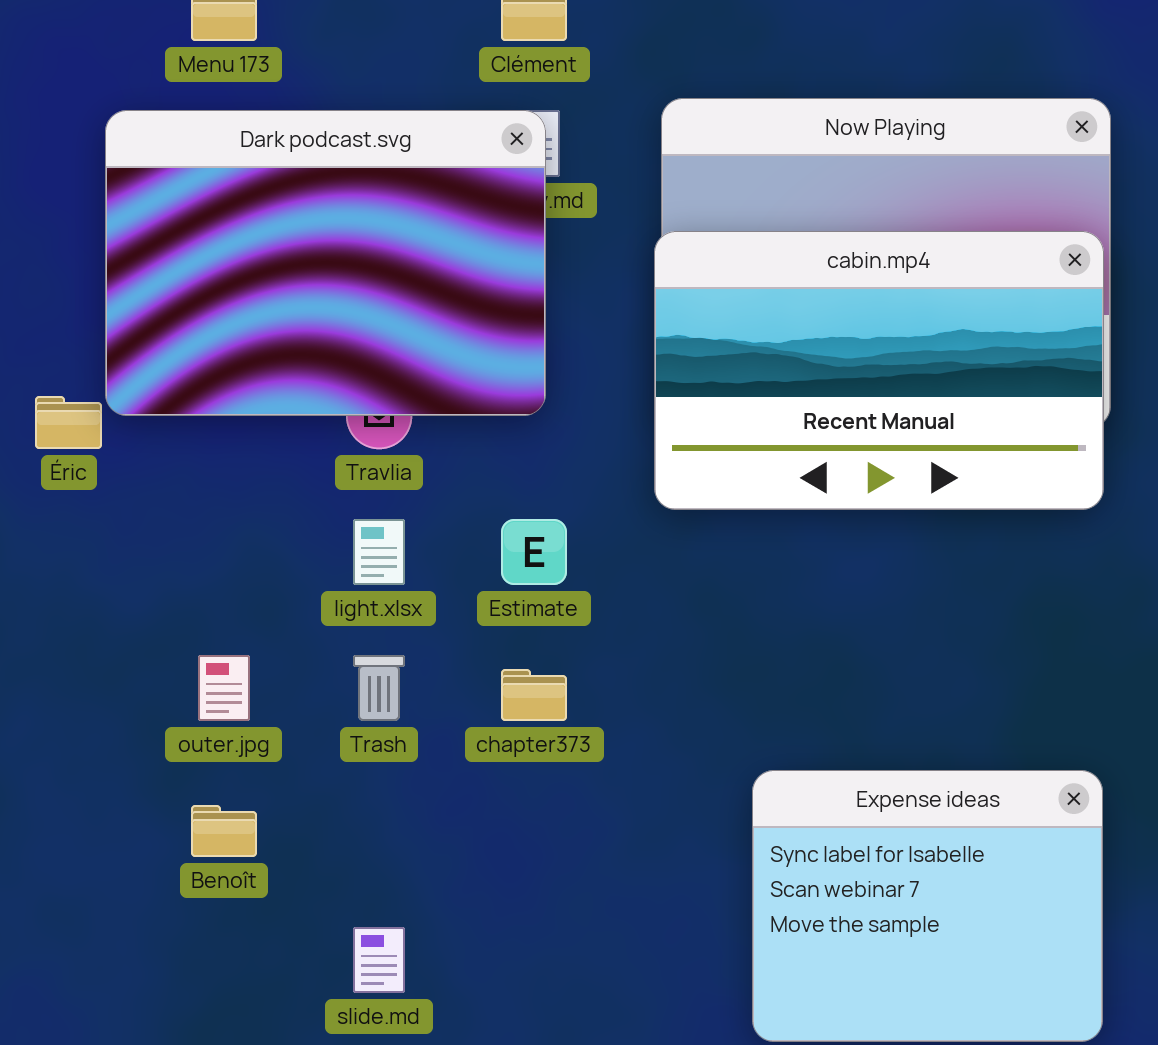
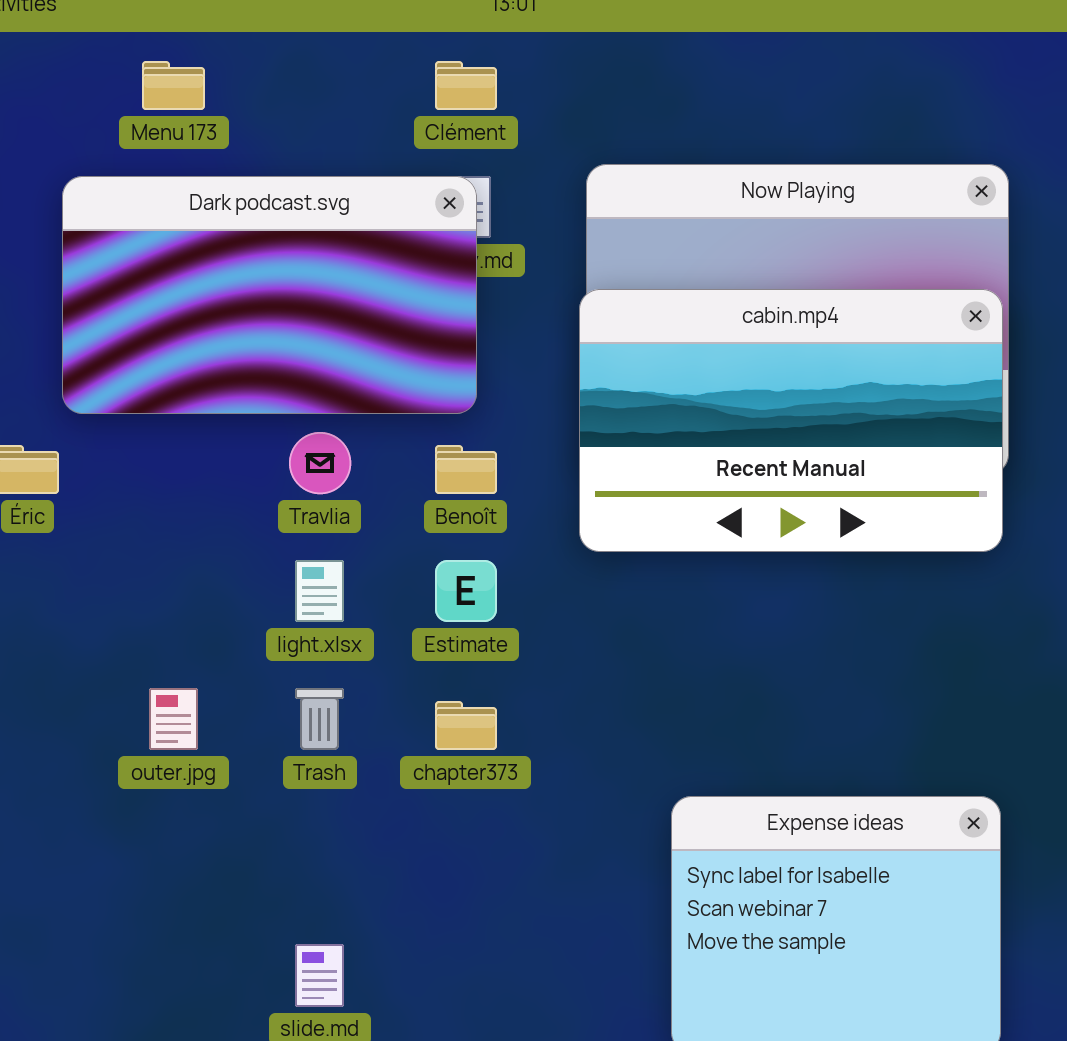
Dark podcast.svg: [105,110,546,416] -> [62,176,477,414], resized
Benoît: [191,805,257,857] -> [435,445,497,494], moved

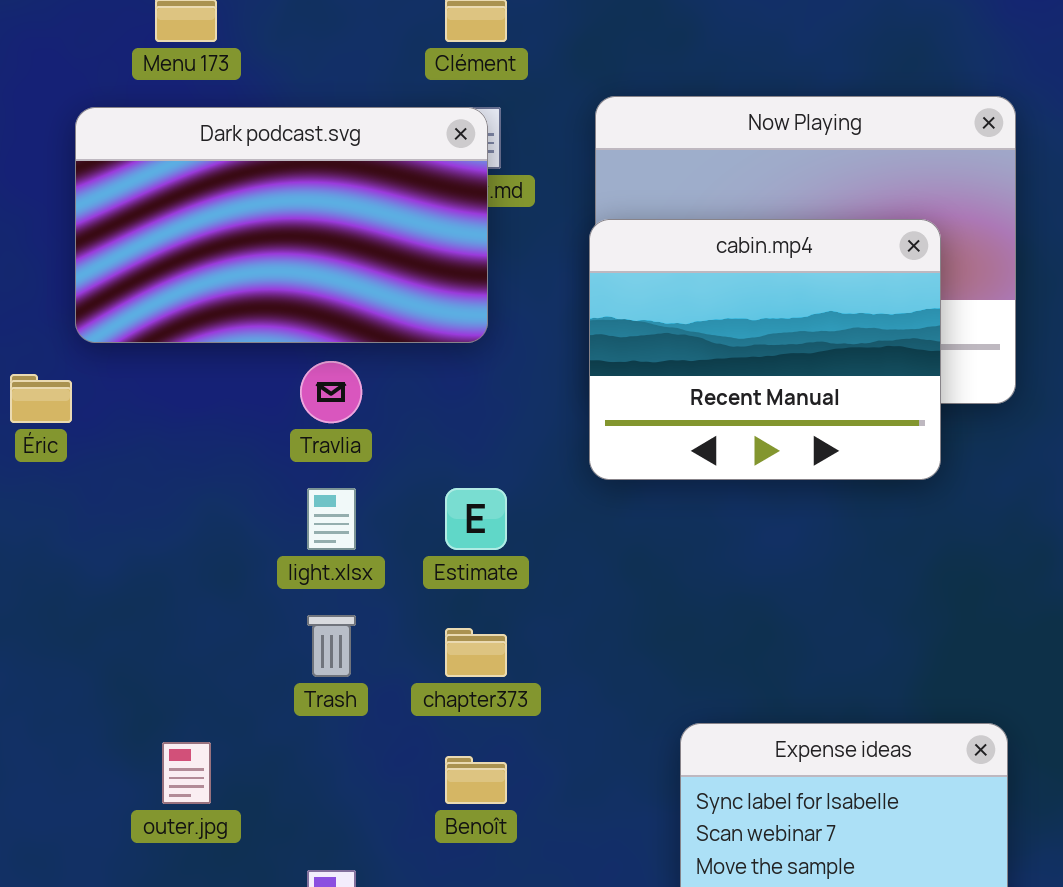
cabin.mp4: [579,289,1003,552] -> [589,219,941,480], resized
Benoît: [435,445,497,494] -> [445,756,507,804], moved
outer.jpg: [149,688,198,750] -> [162,742,211,804], moved

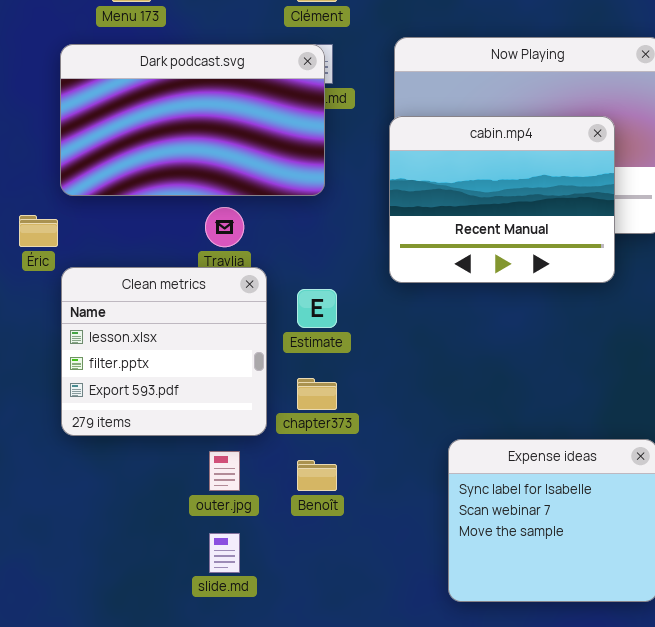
Clean metrics: none -> [61,267,267,436], opened
outer.jpg: [162,742,211,804] -> [209,451,240,491], moved

